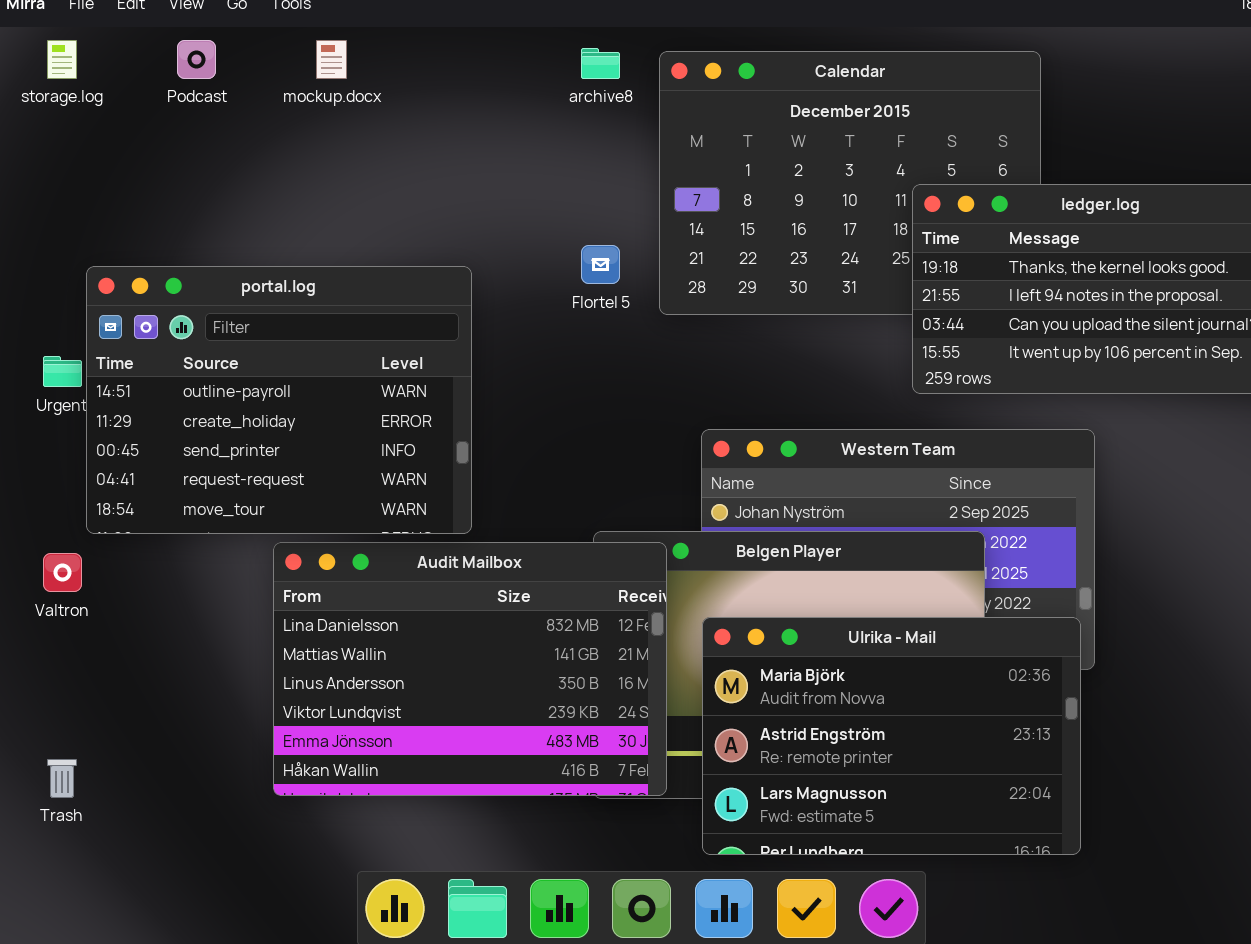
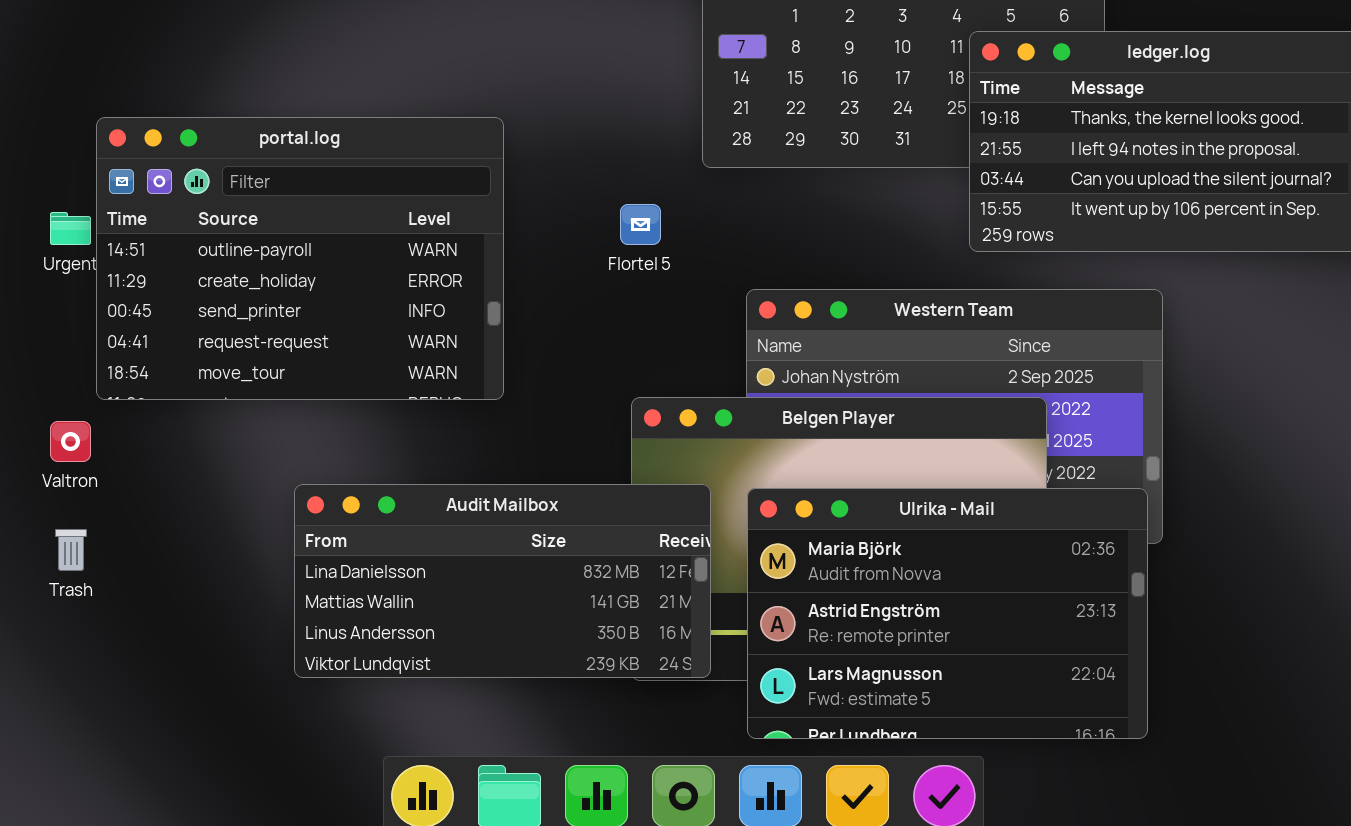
Flortel 5: [581,245,620,284] -> [620,204,661,245], moved
Audit Mailbox: [273,542,667,796] -> [294,484,711,678], resized
Trash: [47,759,77,798] -> [55,529,87,571], moved

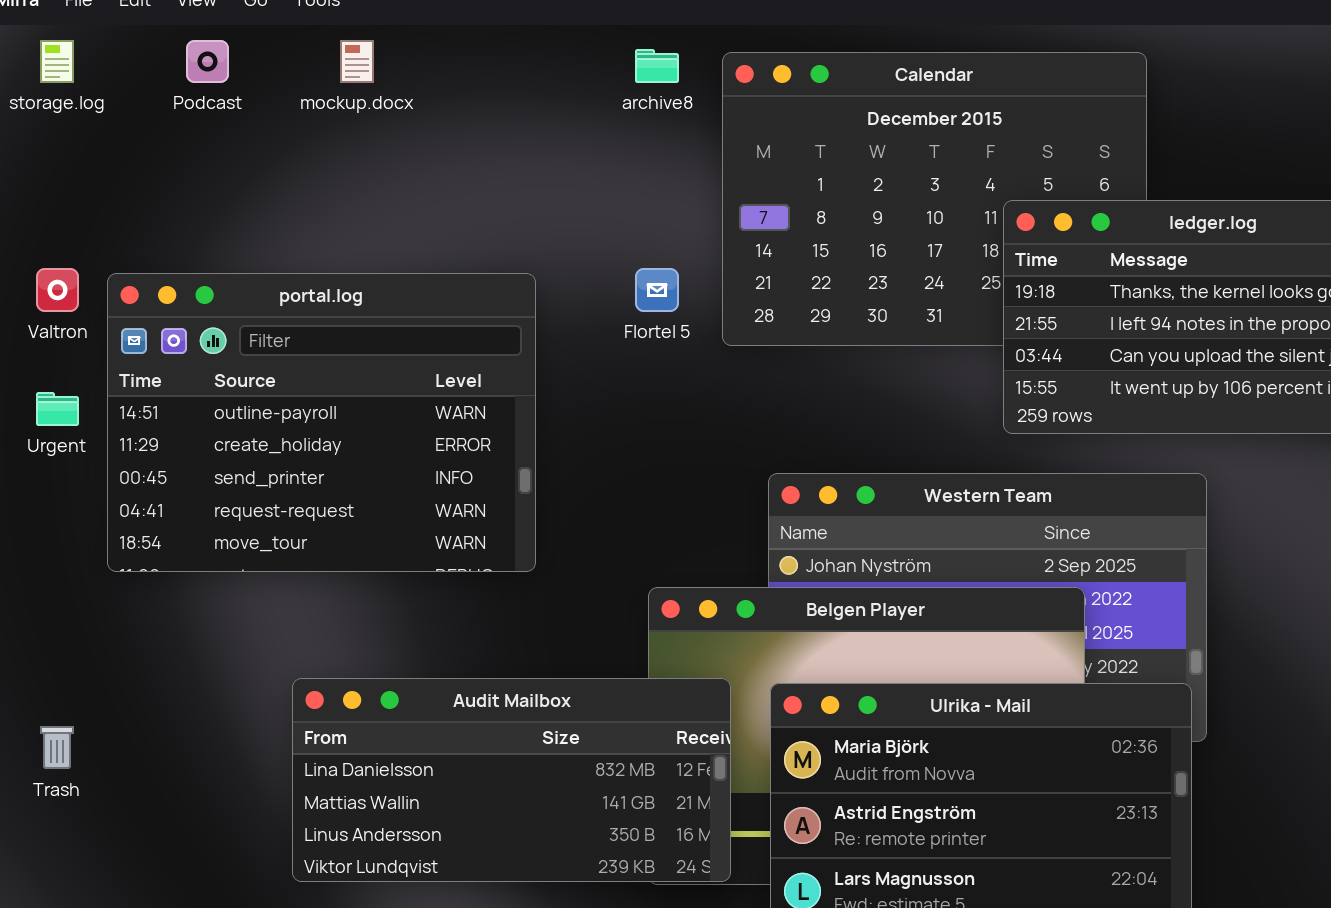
portal.log: [96,117,504,400] -> [107,273,536,572], moved
Flortel 5: [620,204,661,245] -> [635,268,679,312], moved
Valtron: [50,421,91,462] -> [36,268,79,312], moved

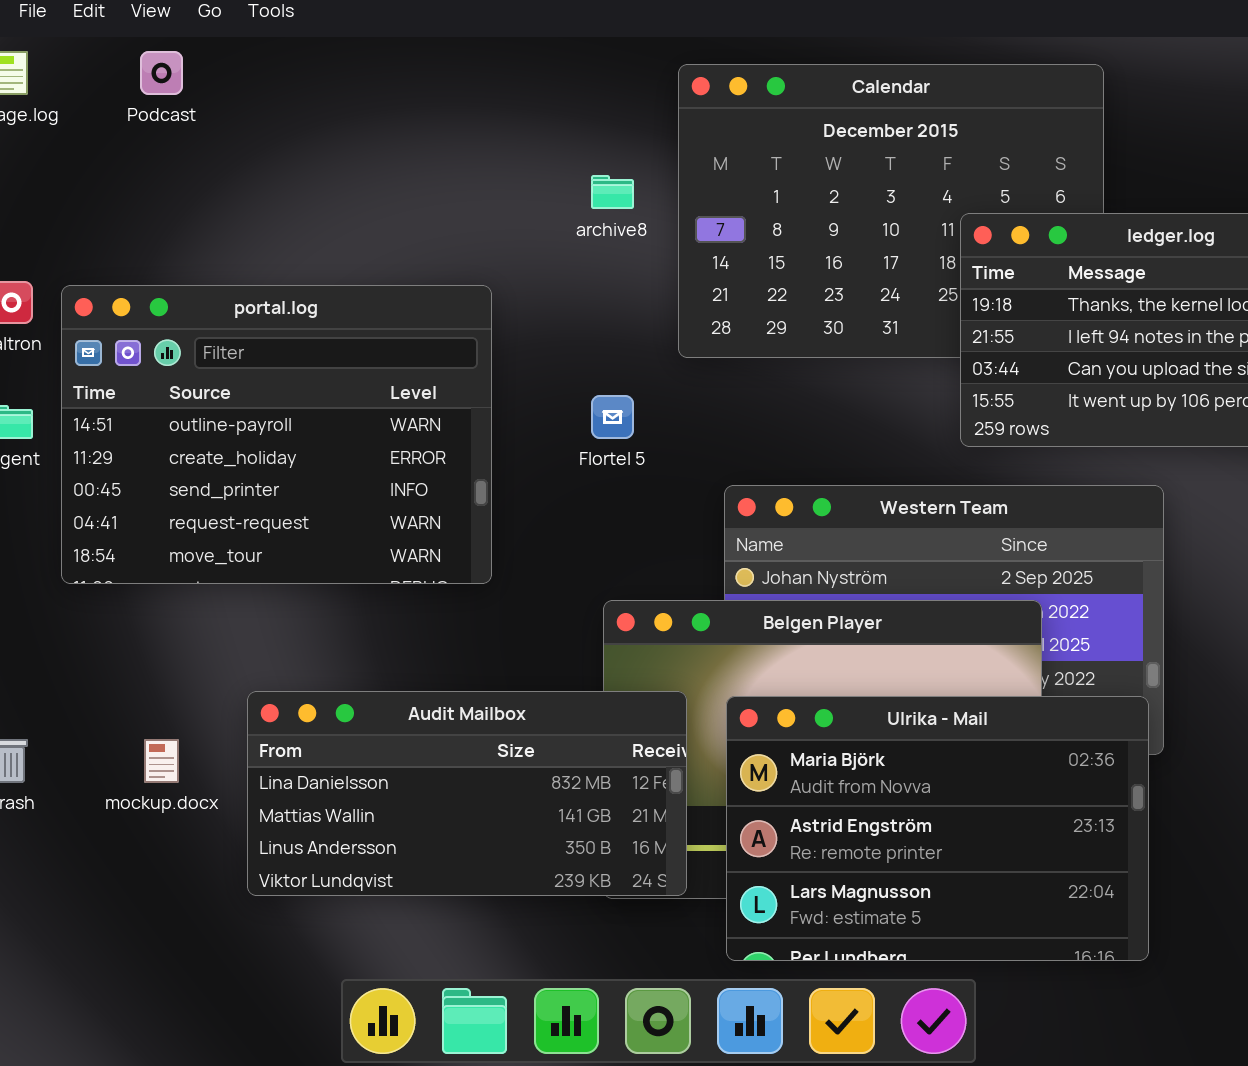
mockup.docx: [340,40,374,83] -> [144,739,179,783], moved
archive8: [635,49,679,83] -> [591,175,634,209], moved
Flortel 5: [635,268,679,312] -> [591,395,634,439], moved

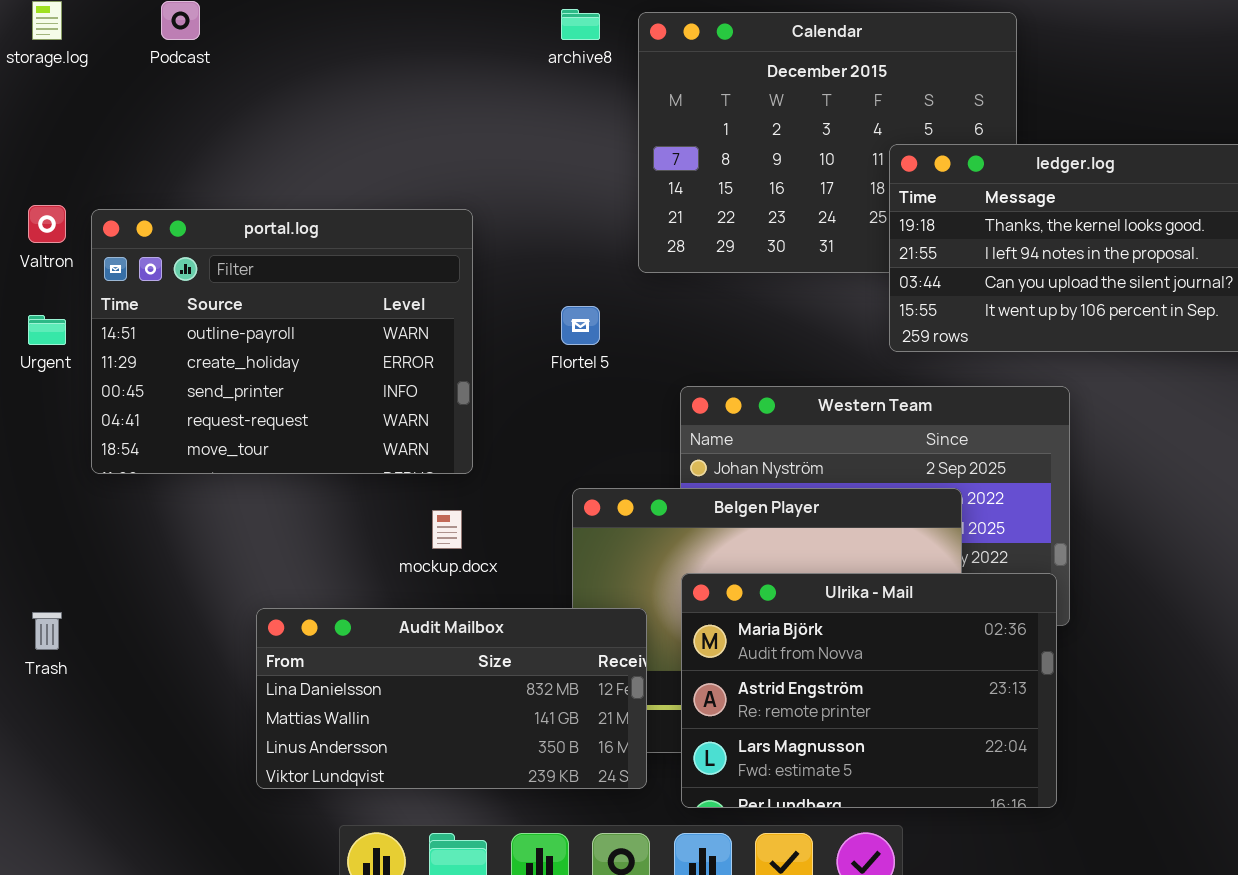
archive8: [591,175,634,209] -> [561,9,600,40], moved
Audit Mailbox: [247,691,687,896] -> [256,608,647,789], moved
mockup.docx: [144,739,179,783] -> [432,510,462,549], moved

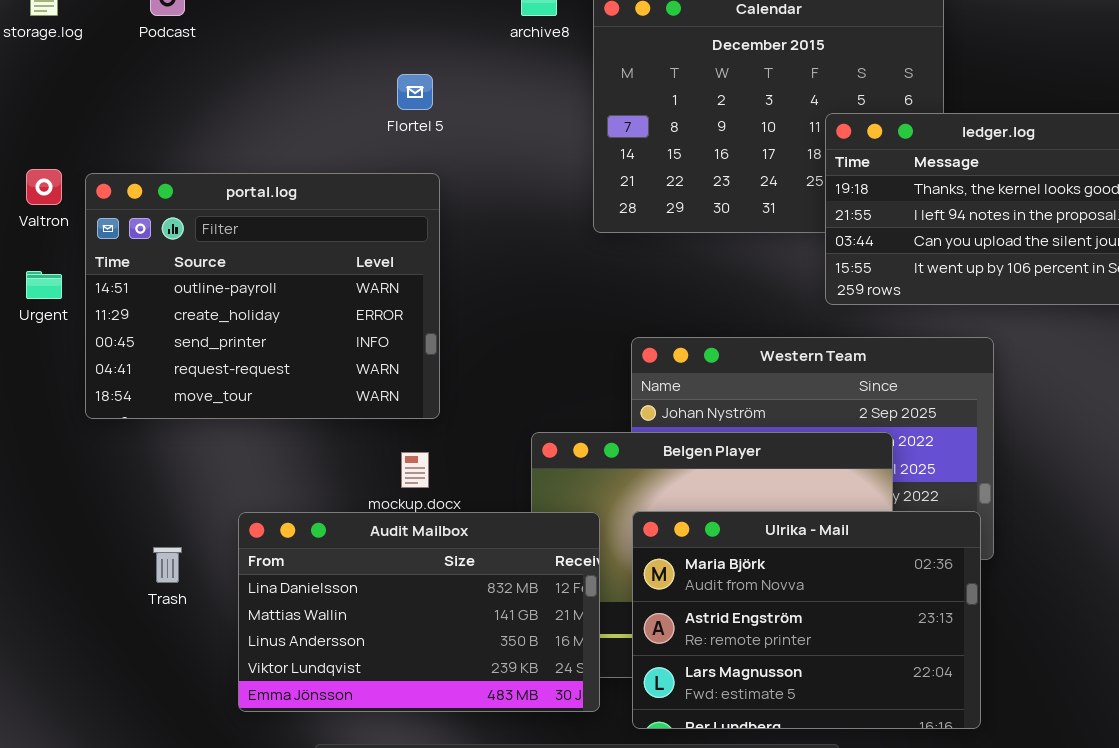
Flortel 5: [561,306,600,345] -> [397,74,433,110], moved
Audit Mailbox: [256,608,647,789] -> [238,512,600,712], resized
Trash: [32,612,62,650] -> [153,547,182,583], moved

